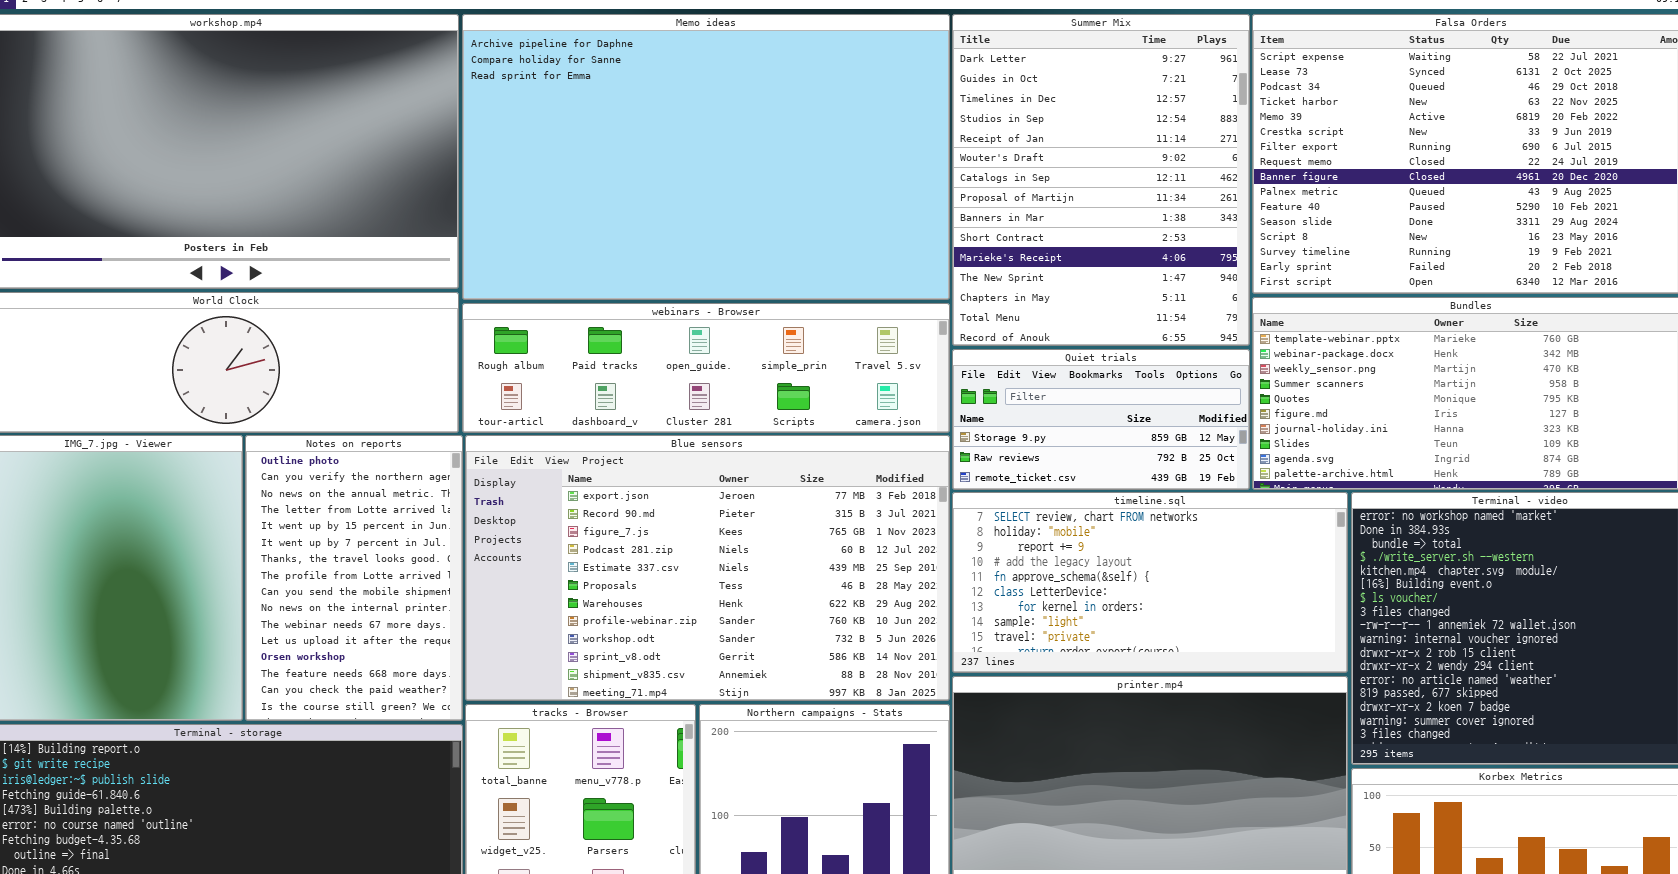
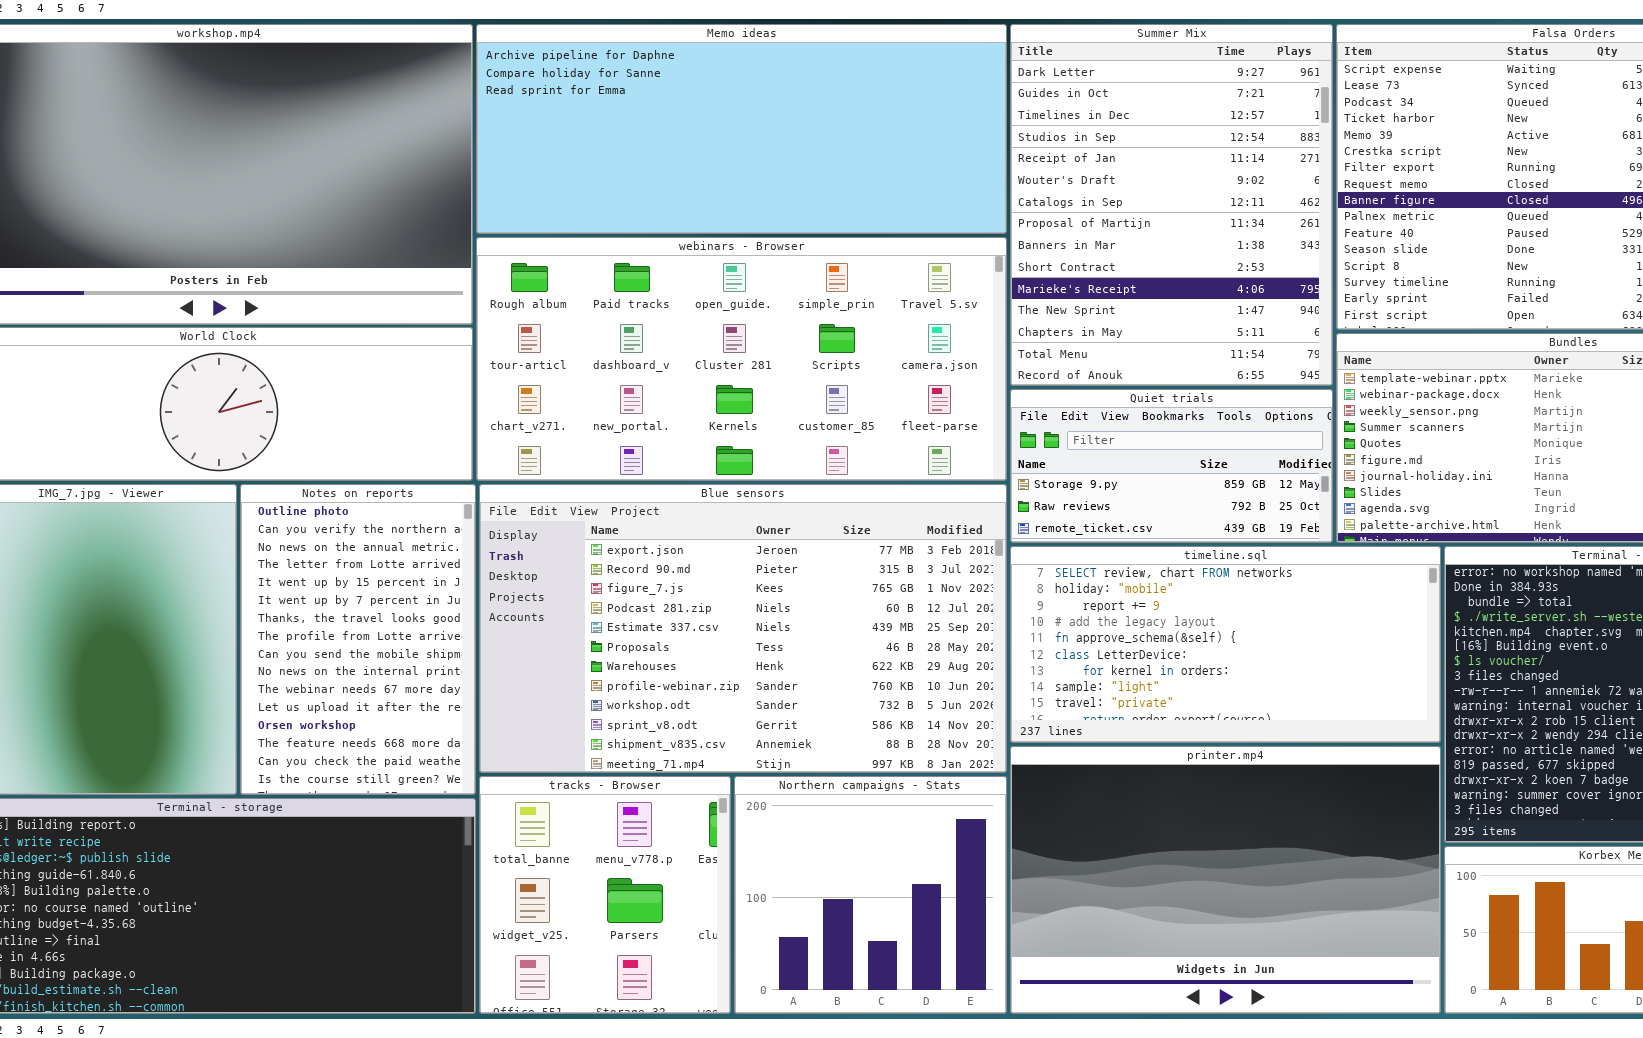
Memo ideas: [462,14,950,300] -> [476,24,1007,234], resized
webinars - Browser: [462,303,950,433] -> [476,237,1007,481], resized

